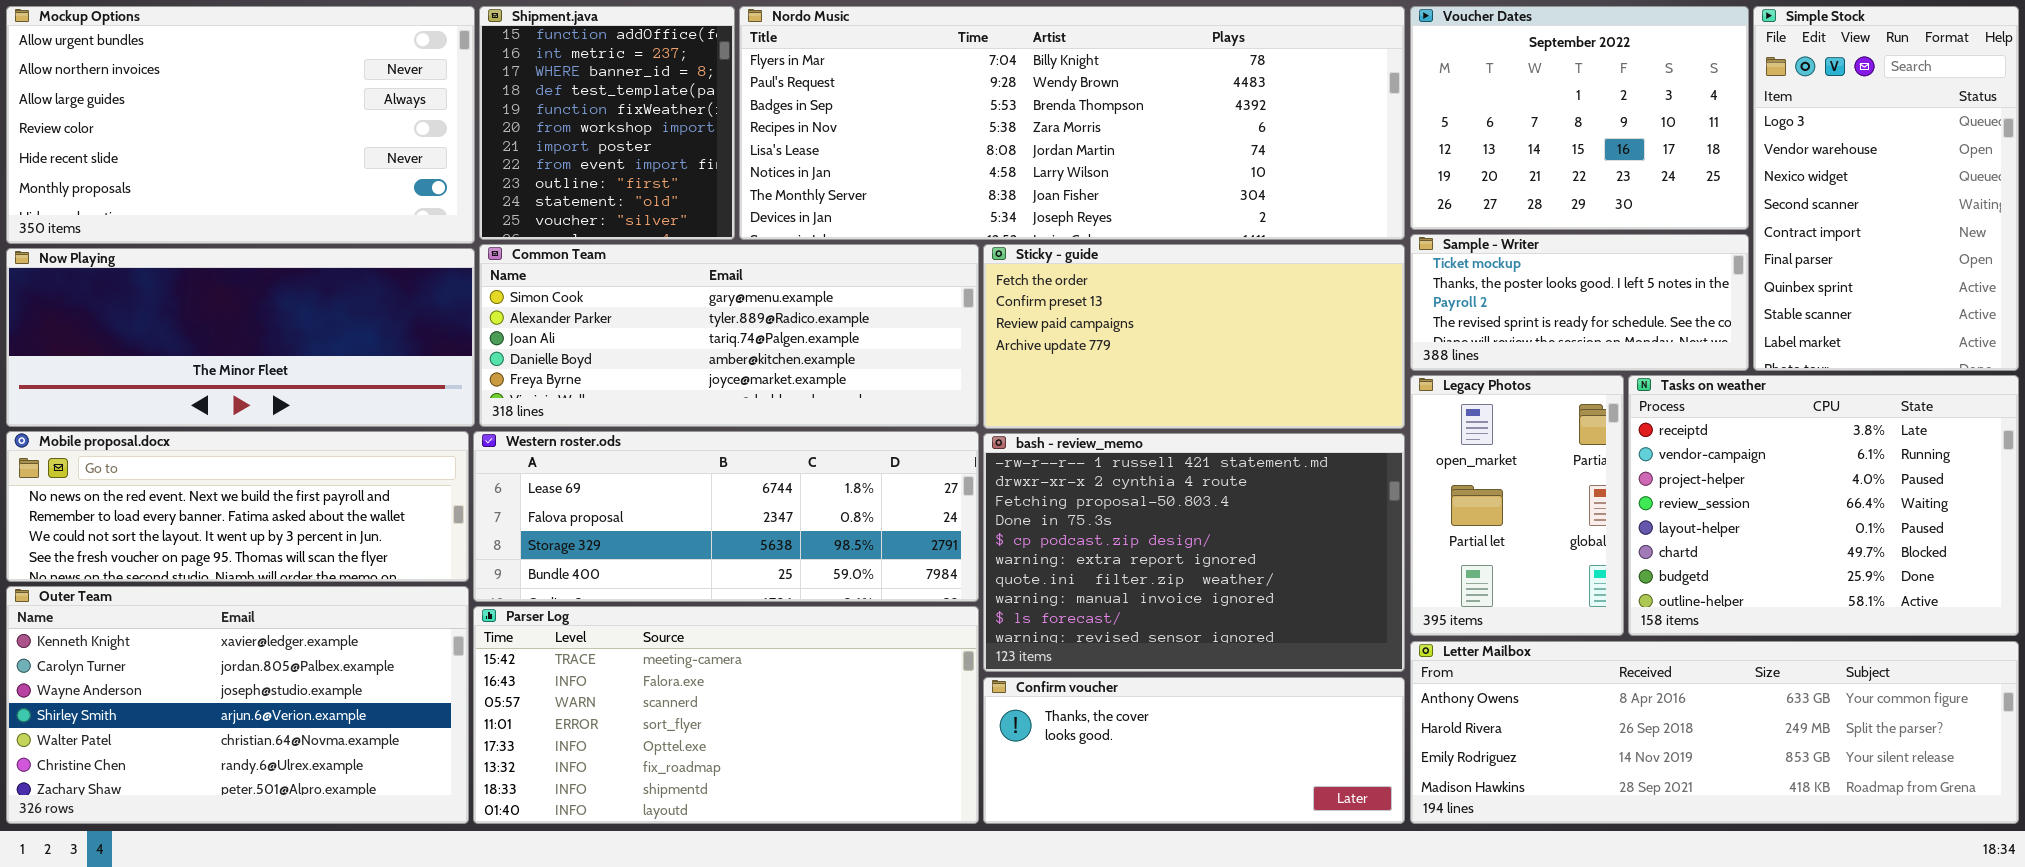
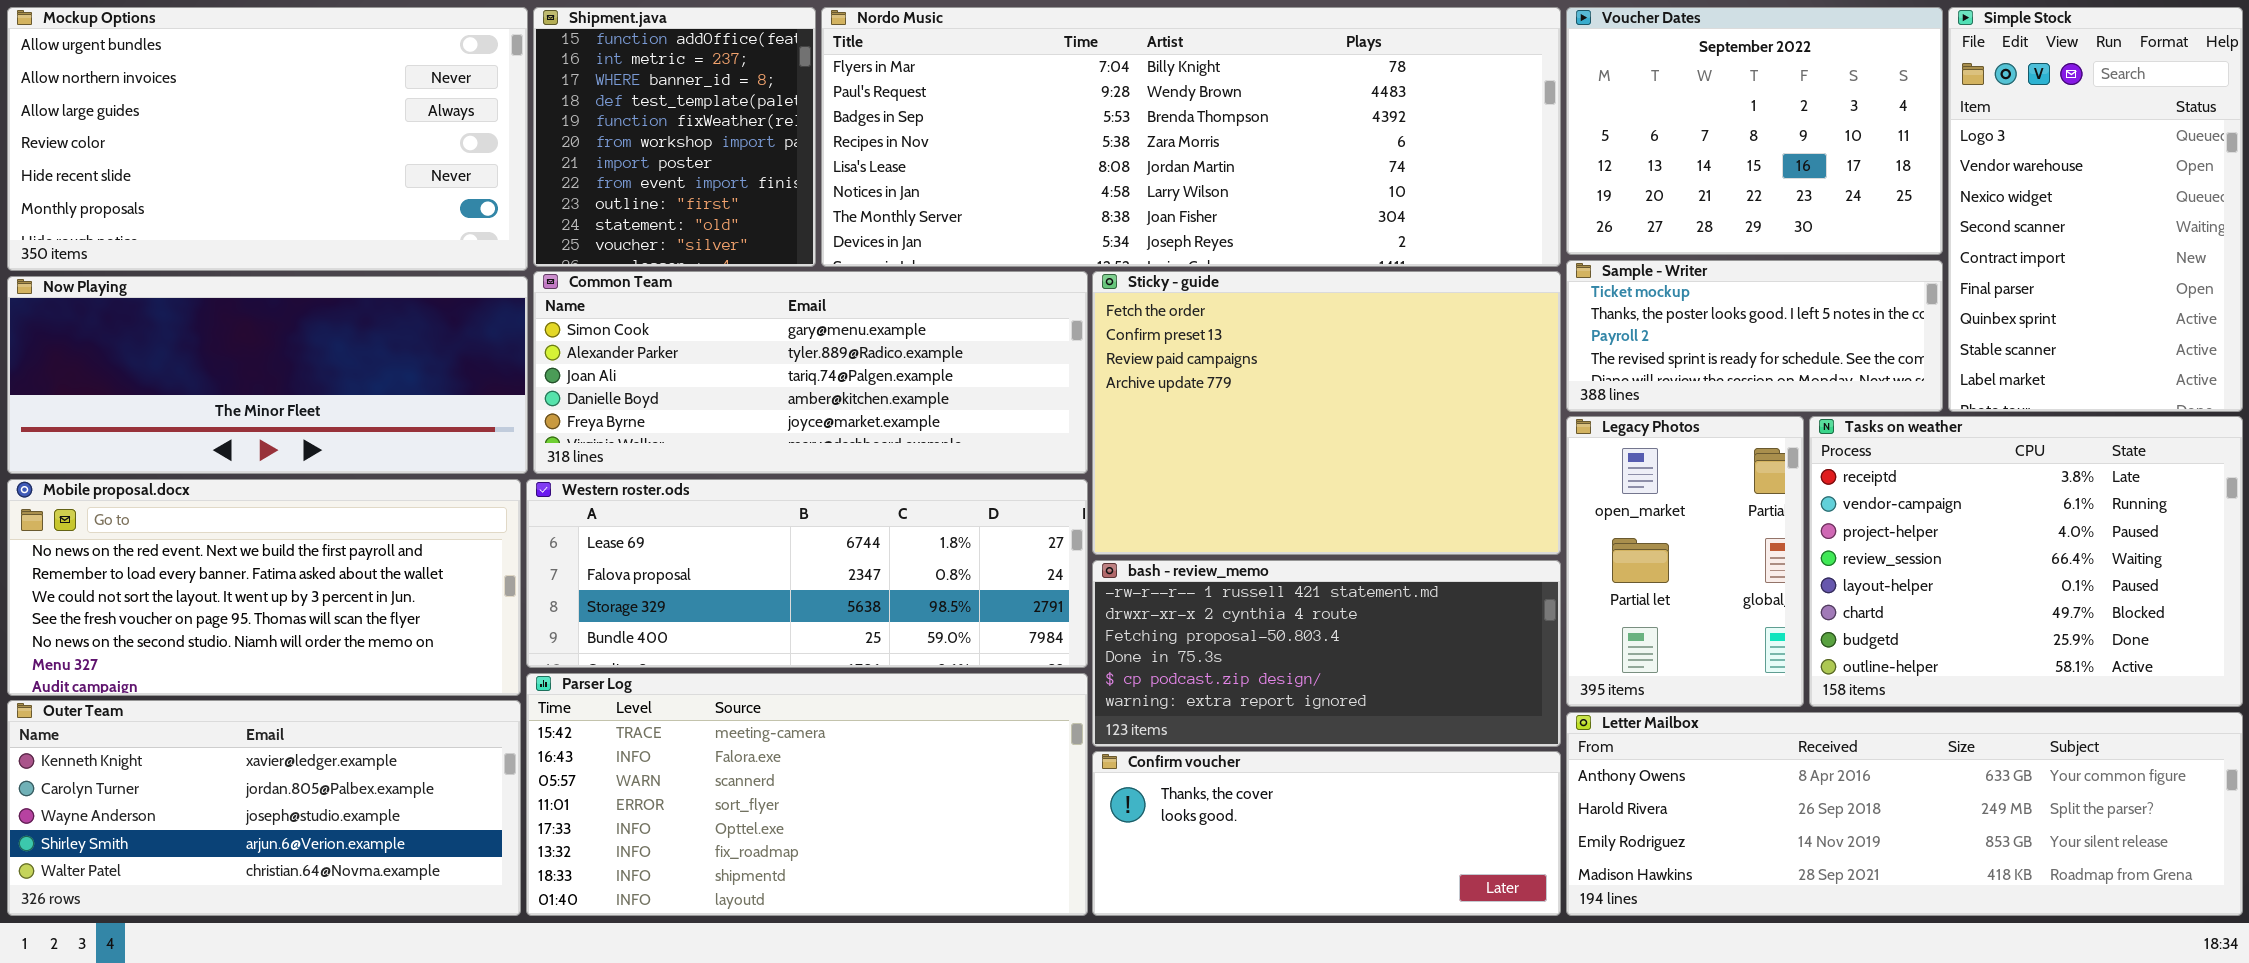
Sticky - guide: [983,244,1405,429] -> [1092,271,1561,555], resized
Mobile proposal.docx: [6,431,469,582] -> [7,479,521,696], resized
bash - review_memo: [983,433,1405,672] -> [1092,560,1561,747], resized
Outer Team: [6,586,469,824] -> [7,700,521,916], resized

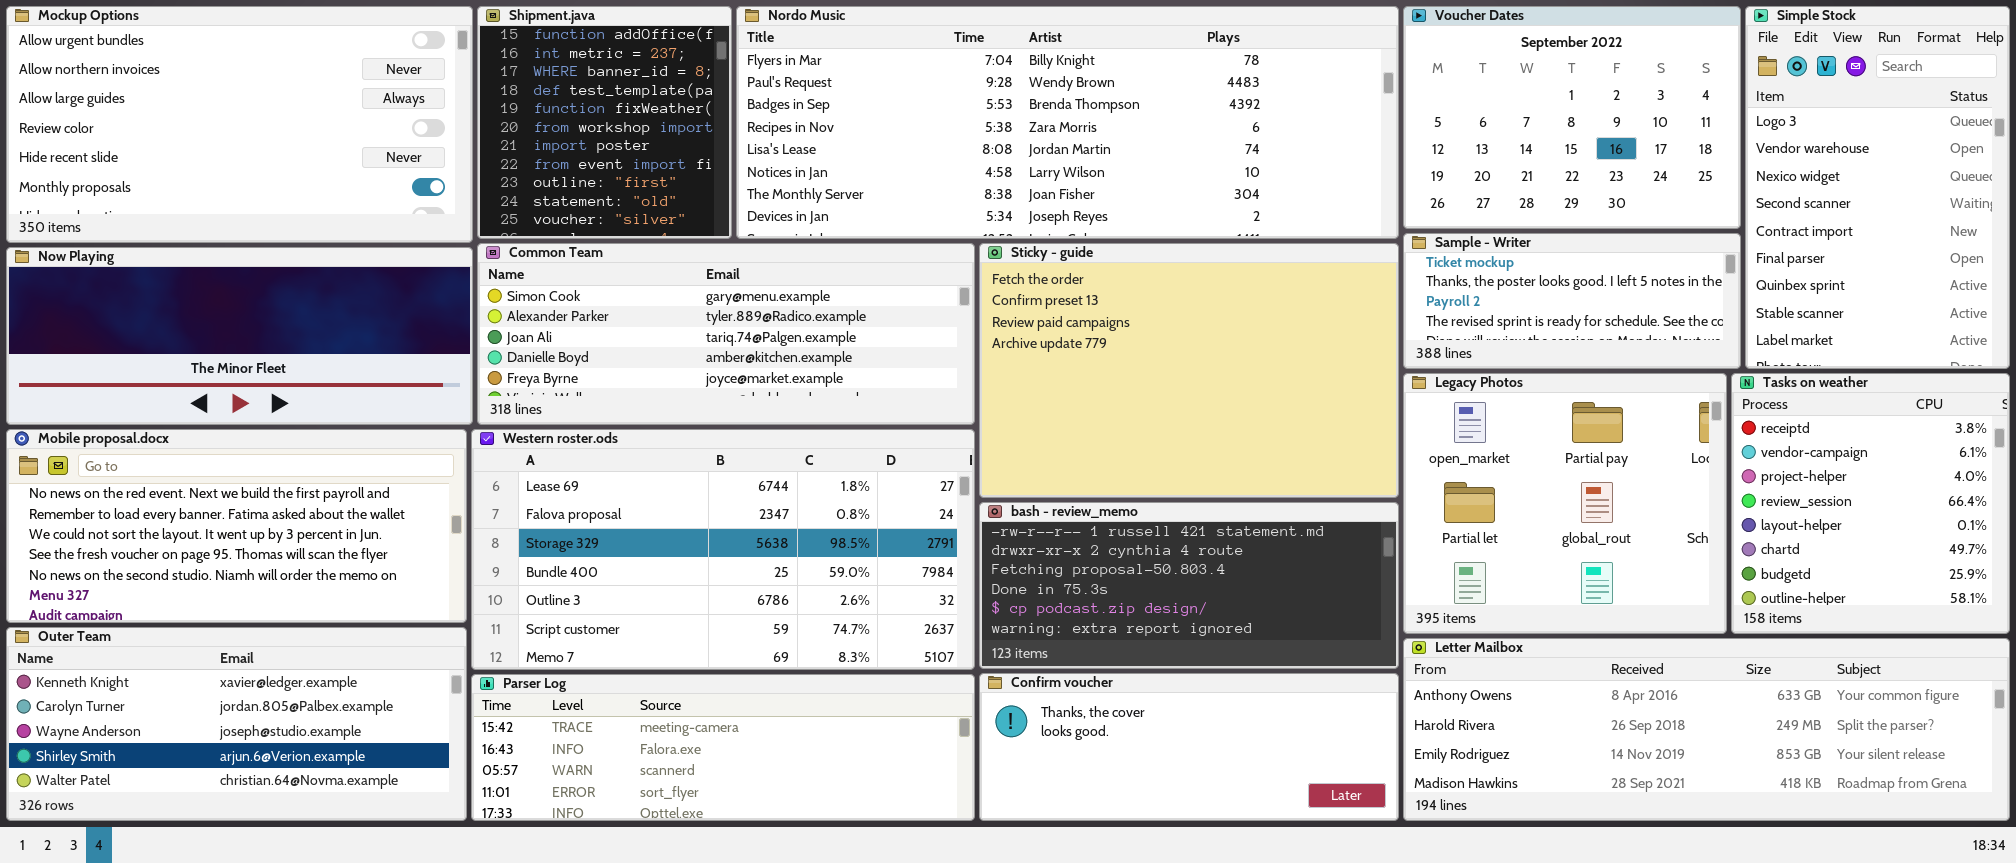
Legacy Photos: [1566,416,1804,707] -> [1403,373,1727,634], resized
Tasks on weather: [1809,416,2243,707] -> [1731,373,2010,634], resized
Western roster.ods: [526,479,1088,668] -> [471,429,975,670], resized
Parser Log: [526,673,1088,916] -> [471,674,975,821], resized

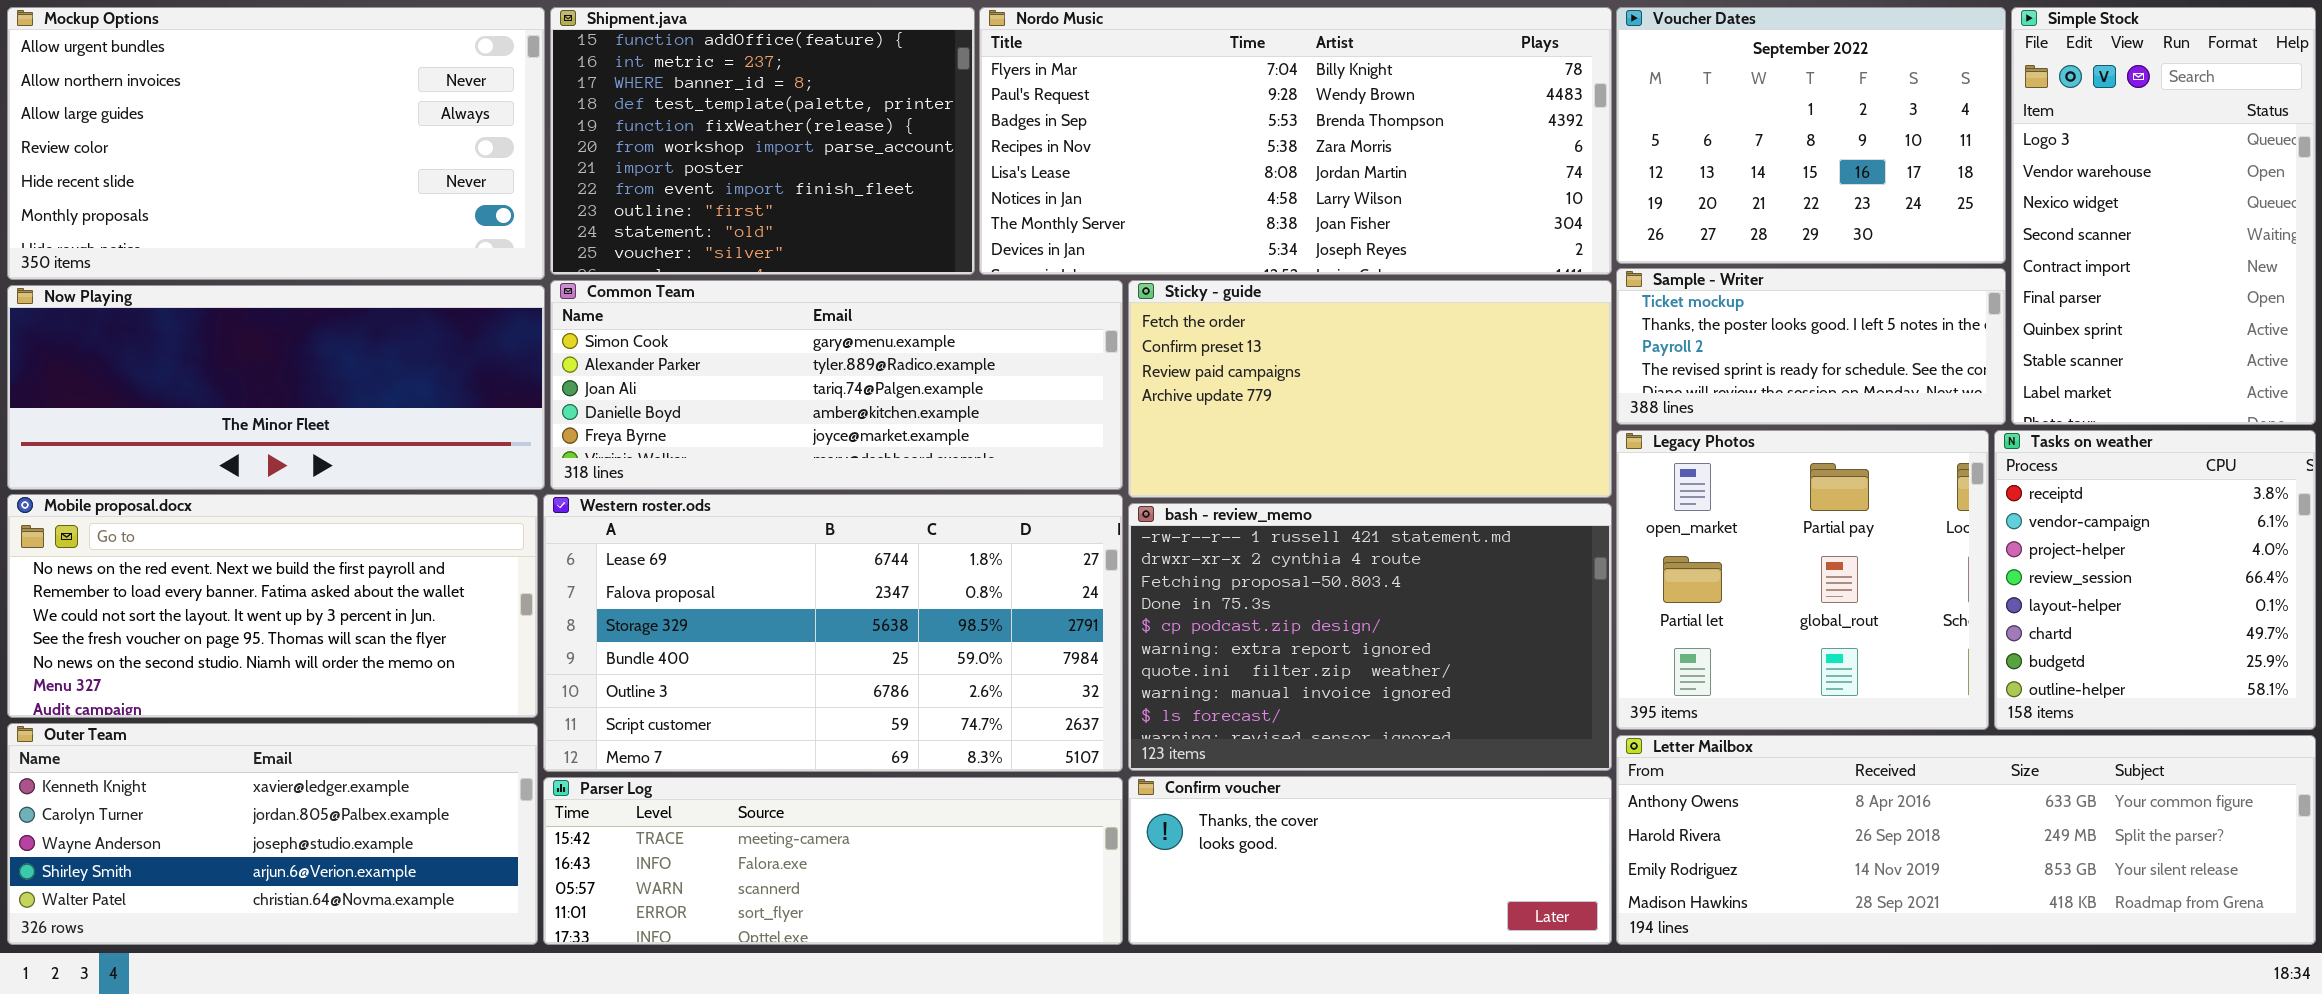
Shipment.java: [477,6,732,239] -> [550,7,975,275], resized
Nordo Music: [736,6,1399,239] -> [979,7,1612,275], resized
Sticky - guide: [979,243,1399,498] -> [1128,280,1612,498], resized
bash - review_memo: [979,502,1399,669] -> [1128,503,1612,771], resized

